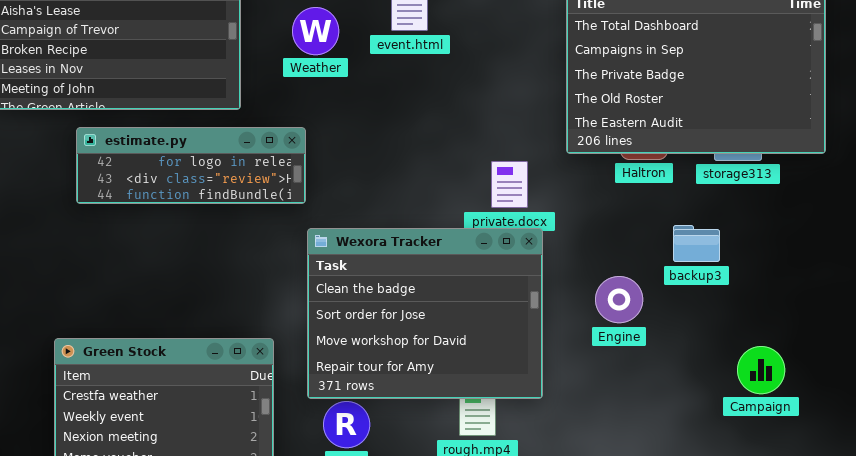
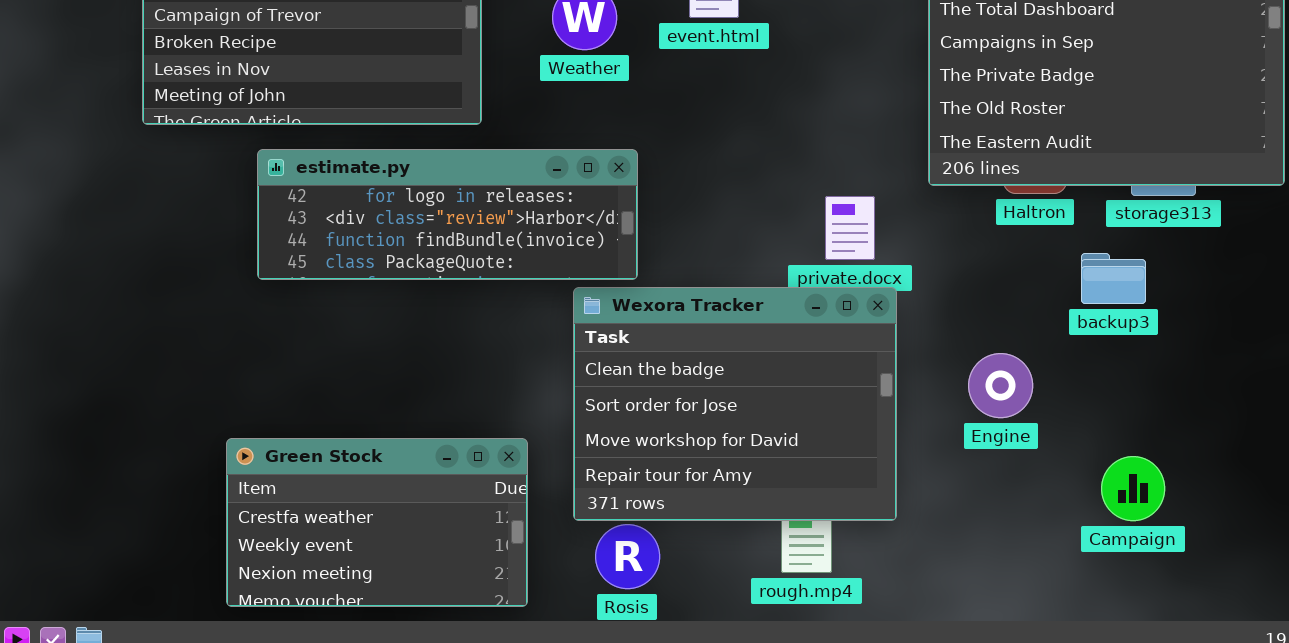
estimate.py: [76,127,306,204] -> [257,149,638,280], resized
backup3: [673,225,720,262] -> [1081,253,1146,304], moved
Campaign: [737,346,785,394] -> [1101,456,1165,521], moved

